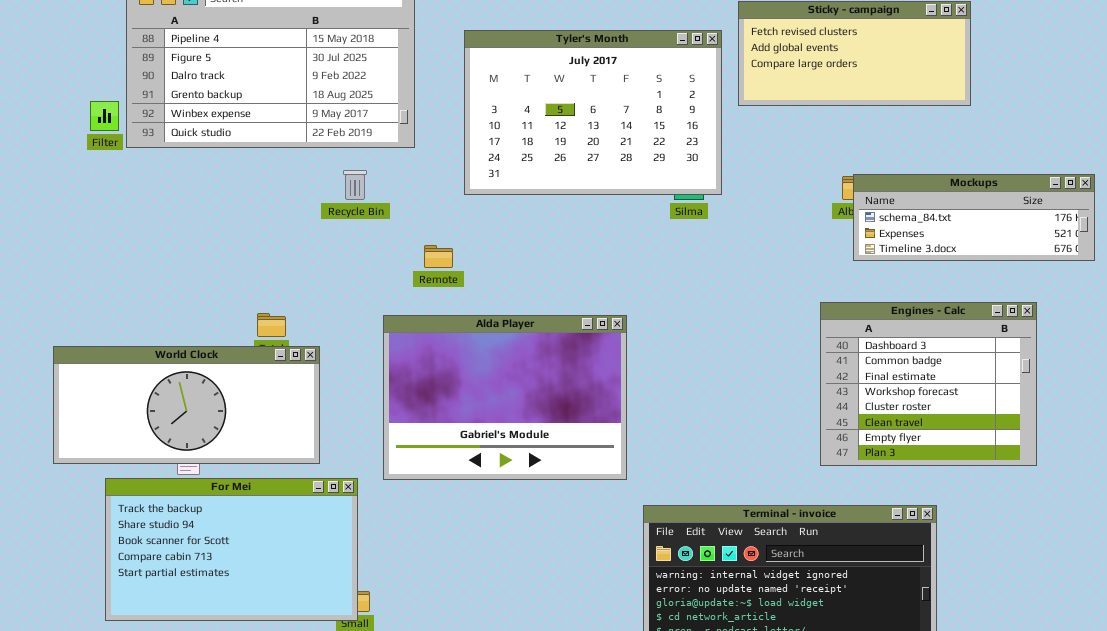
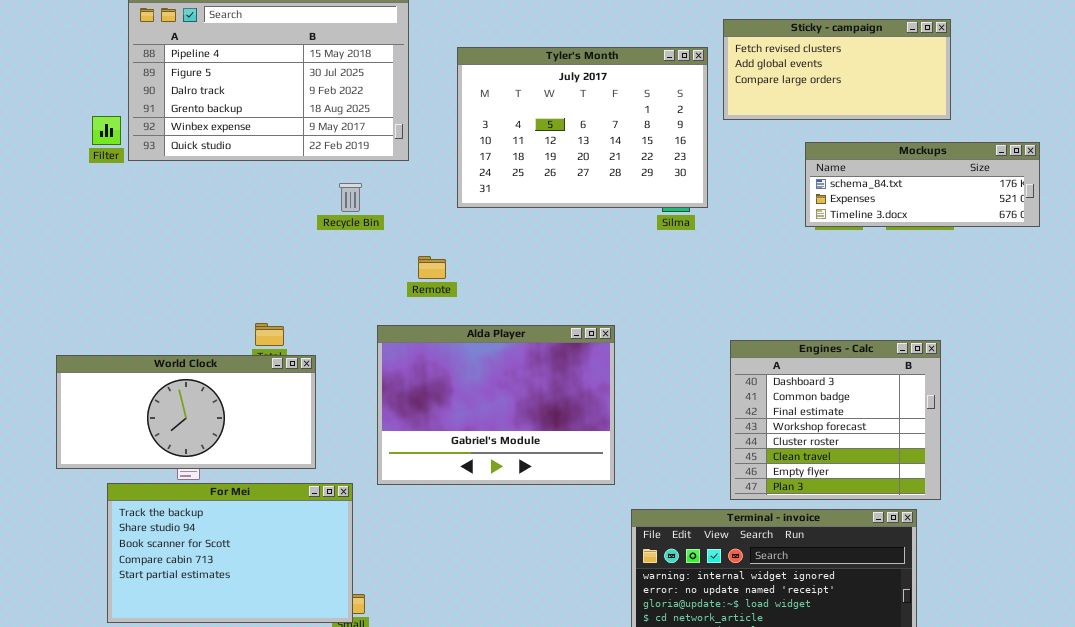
Mockups: [853,174,1095,261] -> [805,142,1040,227], moved
Engines - Calc: [820,302,1037,466] -> [730,340,941,500], moved

